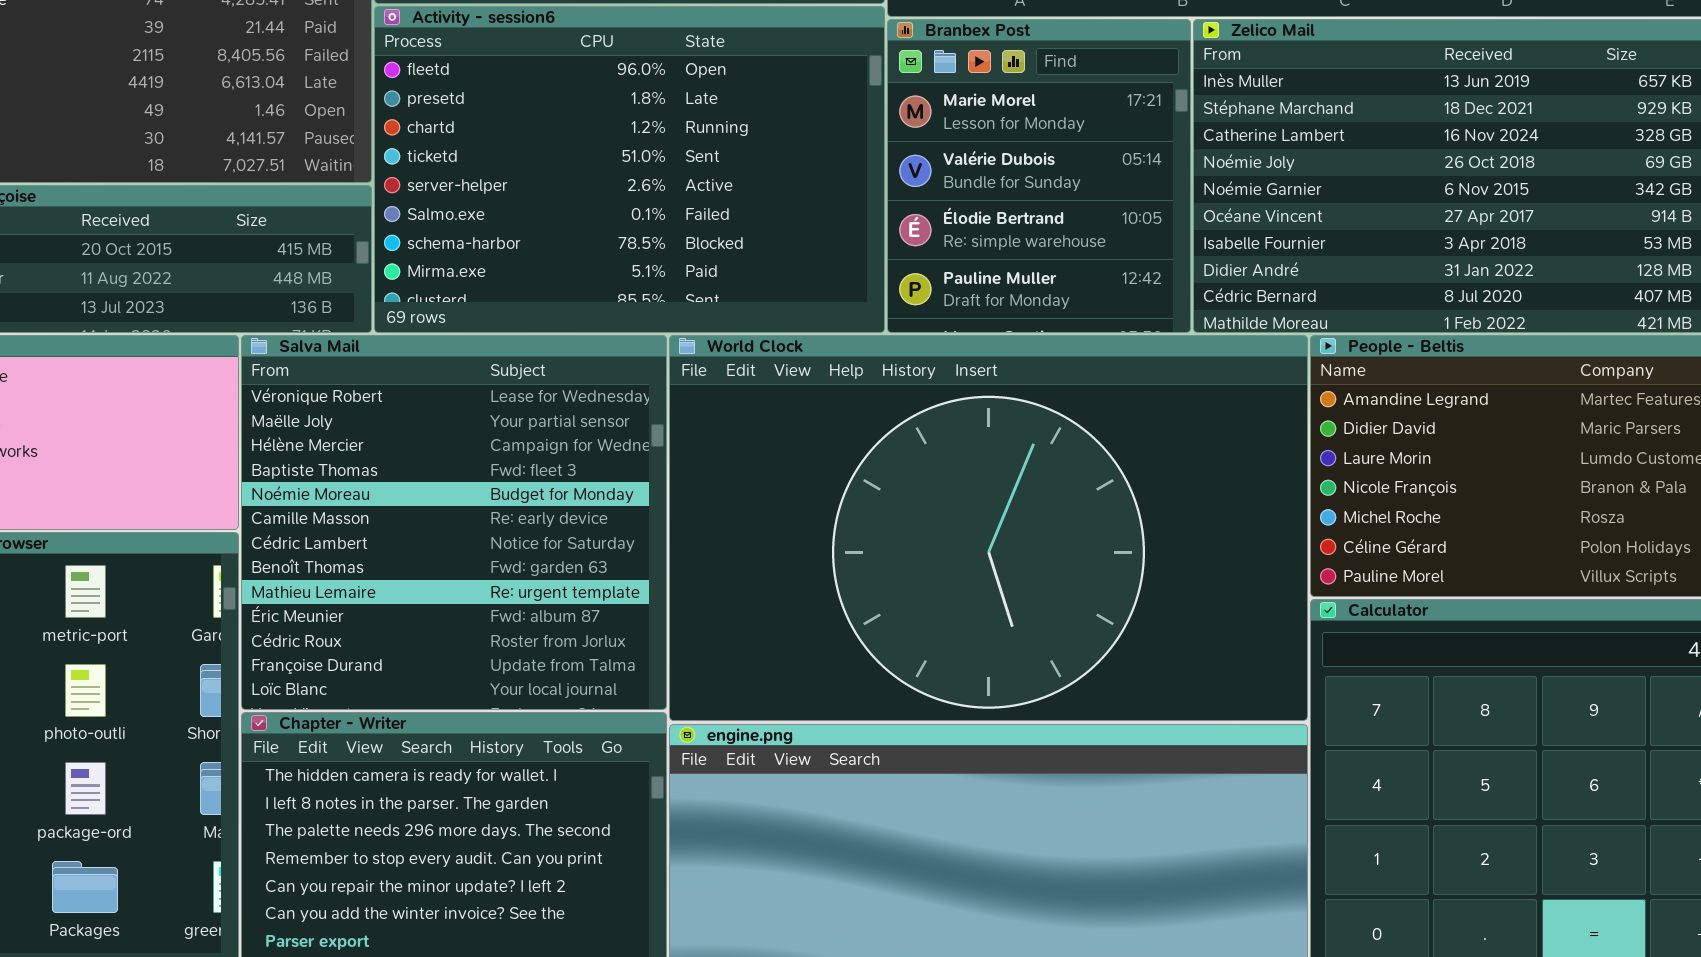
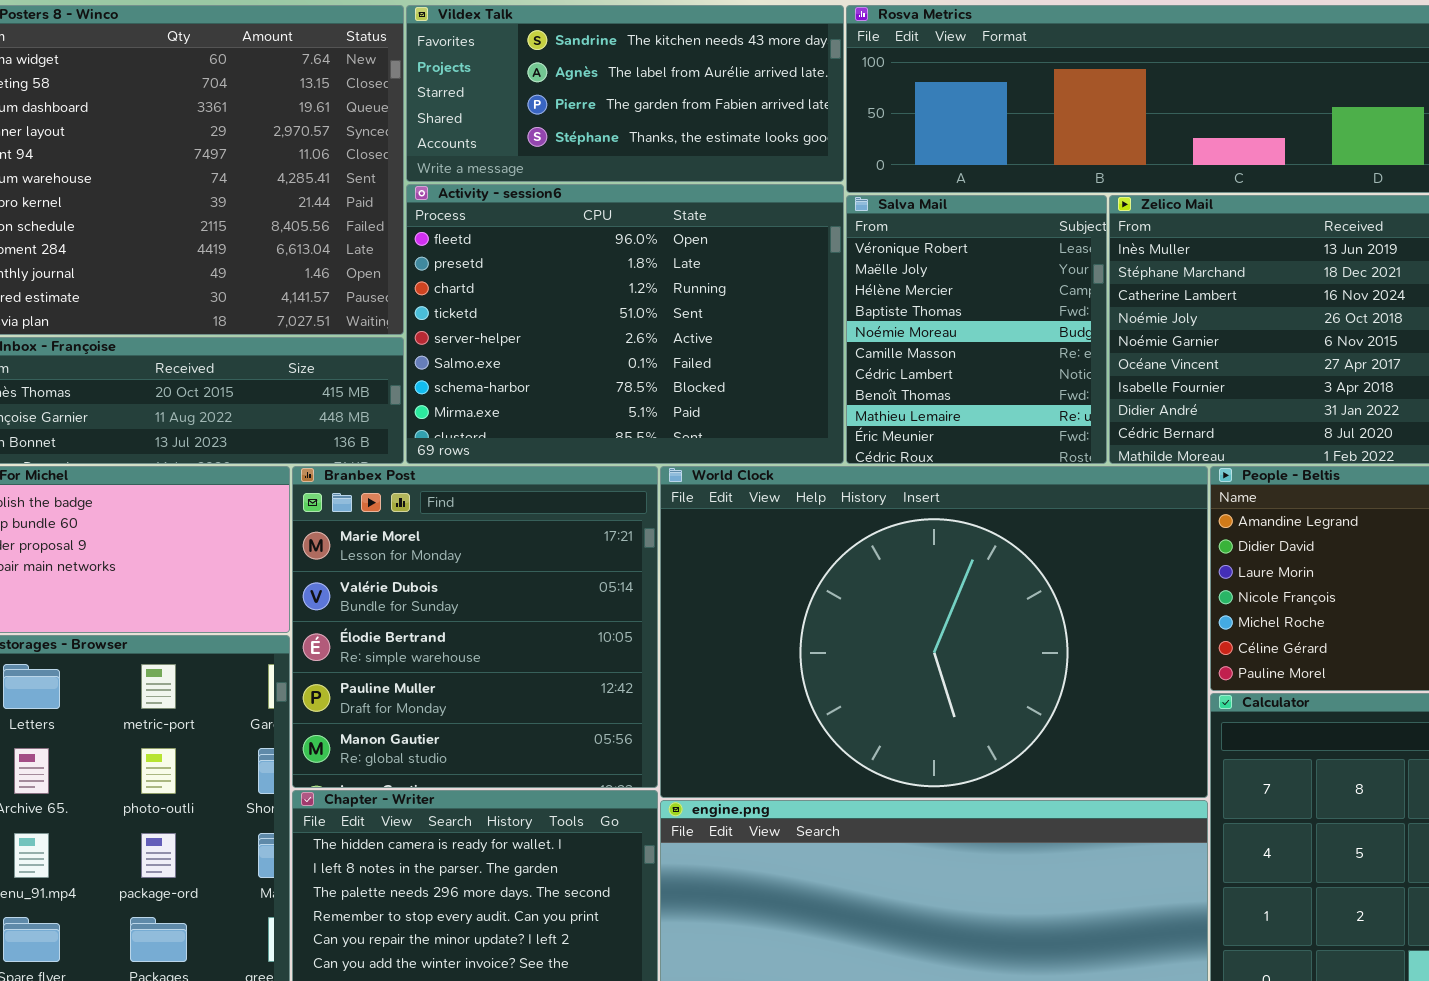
Branbex Post: [887,19,1191,333] -> [292,466,658,788], moved, resized
Salva Mail: [241,335,667,710] -> [846,195,1107,464], moved, resized

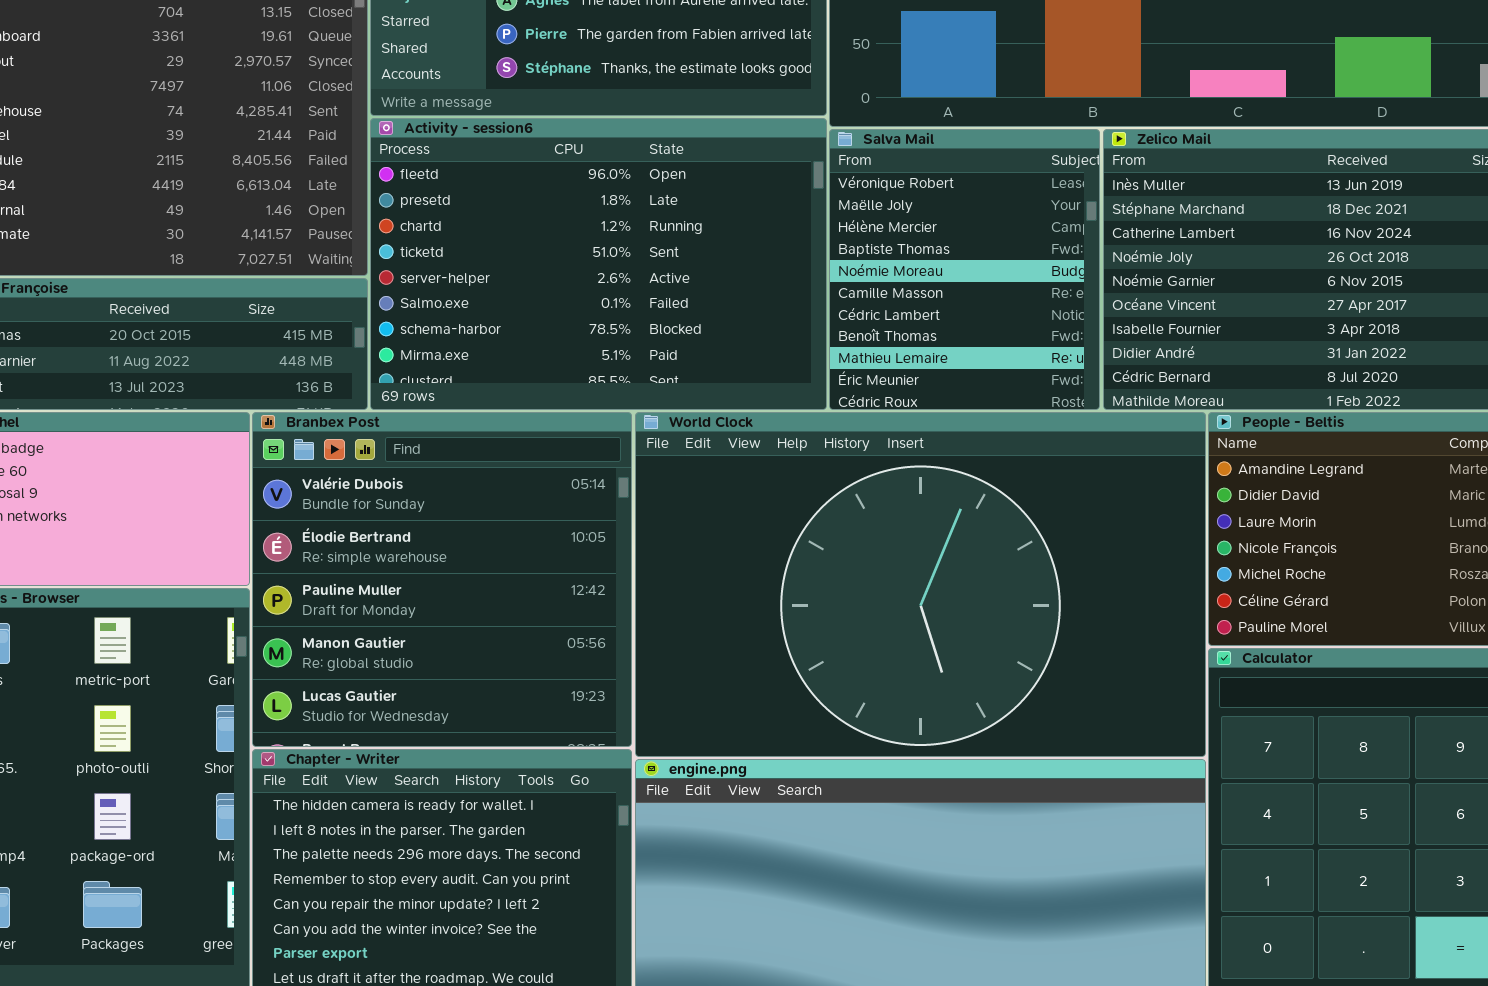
Branbex Post: [292,466,658,788] -> [252,412,632,747], scrolled down 1 row

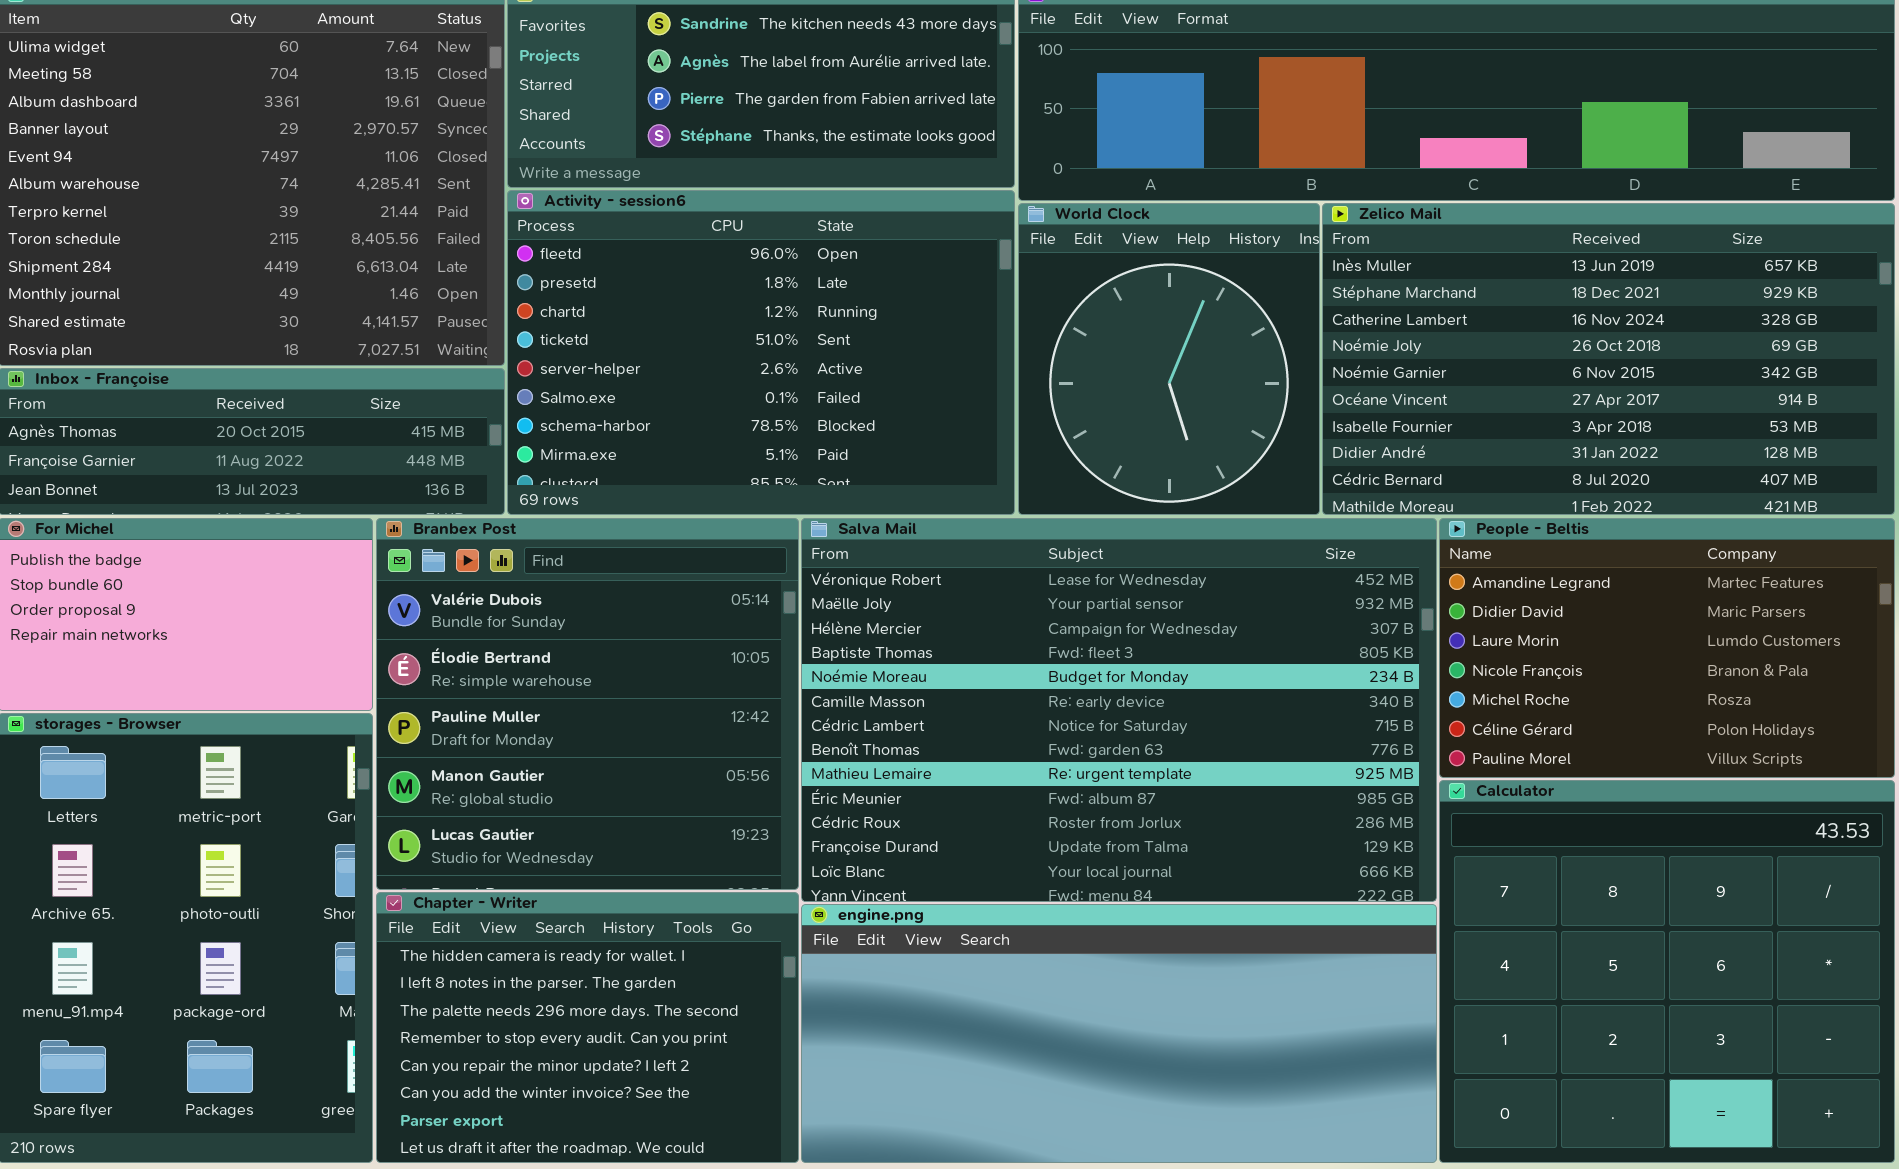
Salva Mail: [829,129,1100,410] -> [801,518,1437,902], moved, resized
World Clock: [635,412,1206,757] -> [1018,203,1320,515], moved, resized

